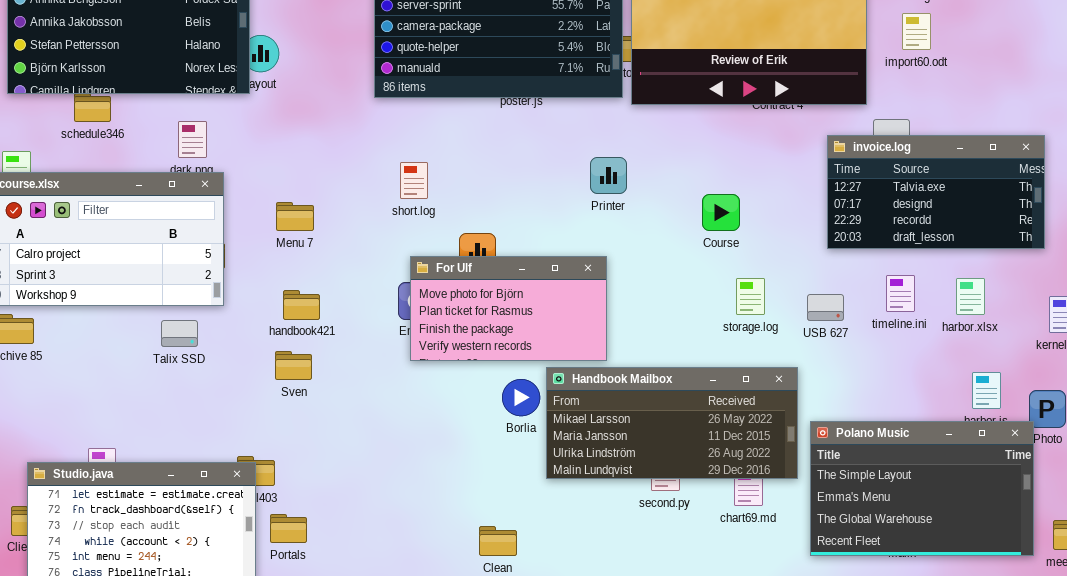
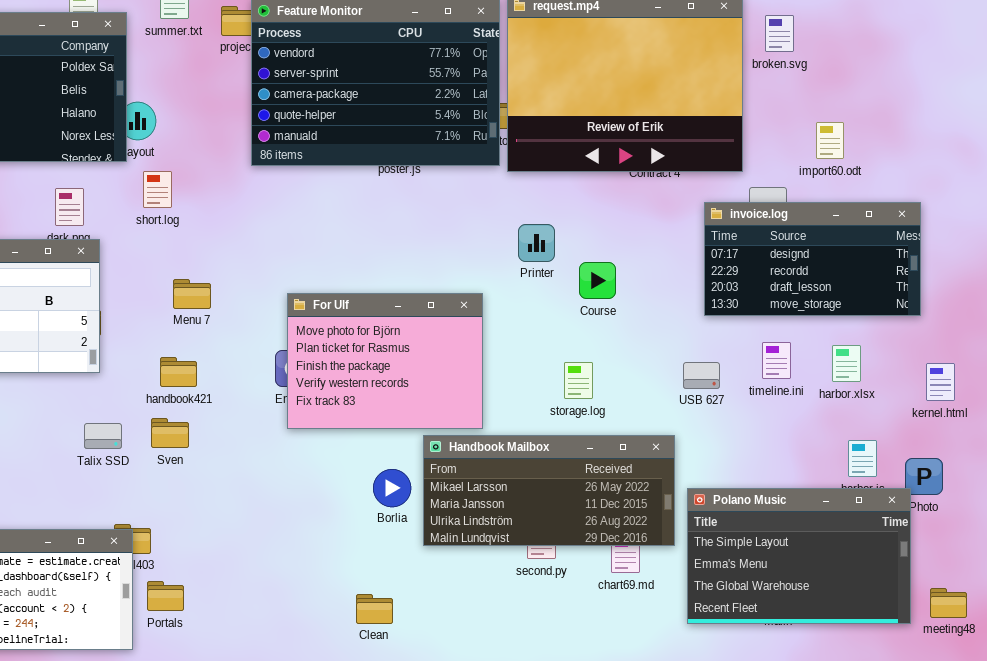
import60.odt: [902,13,931,50] -> [816,122,844,159], moved
invoice.log: [827,135,1045,249] -> [704,202,921,316], scrolled down 1 row
Printer: [590,157,627,194] -> [518,224,555,262], moved
short.log: [400,162,428,199] -> [143,171,172,208], moved
Menu 7: [276,202,314,231] -> [173,279,211,309], moved
For Ulf: [410,256,607,361] -> [287,293,483,429], resized
storage.log: [736,278,765,315] -> [564,362,593,399], moved
Talix SSD: [161,320,198,347] -> [84,423,122,449], moved
Borlia: [502,379,540,416] -> [373,469,411,507], moved

